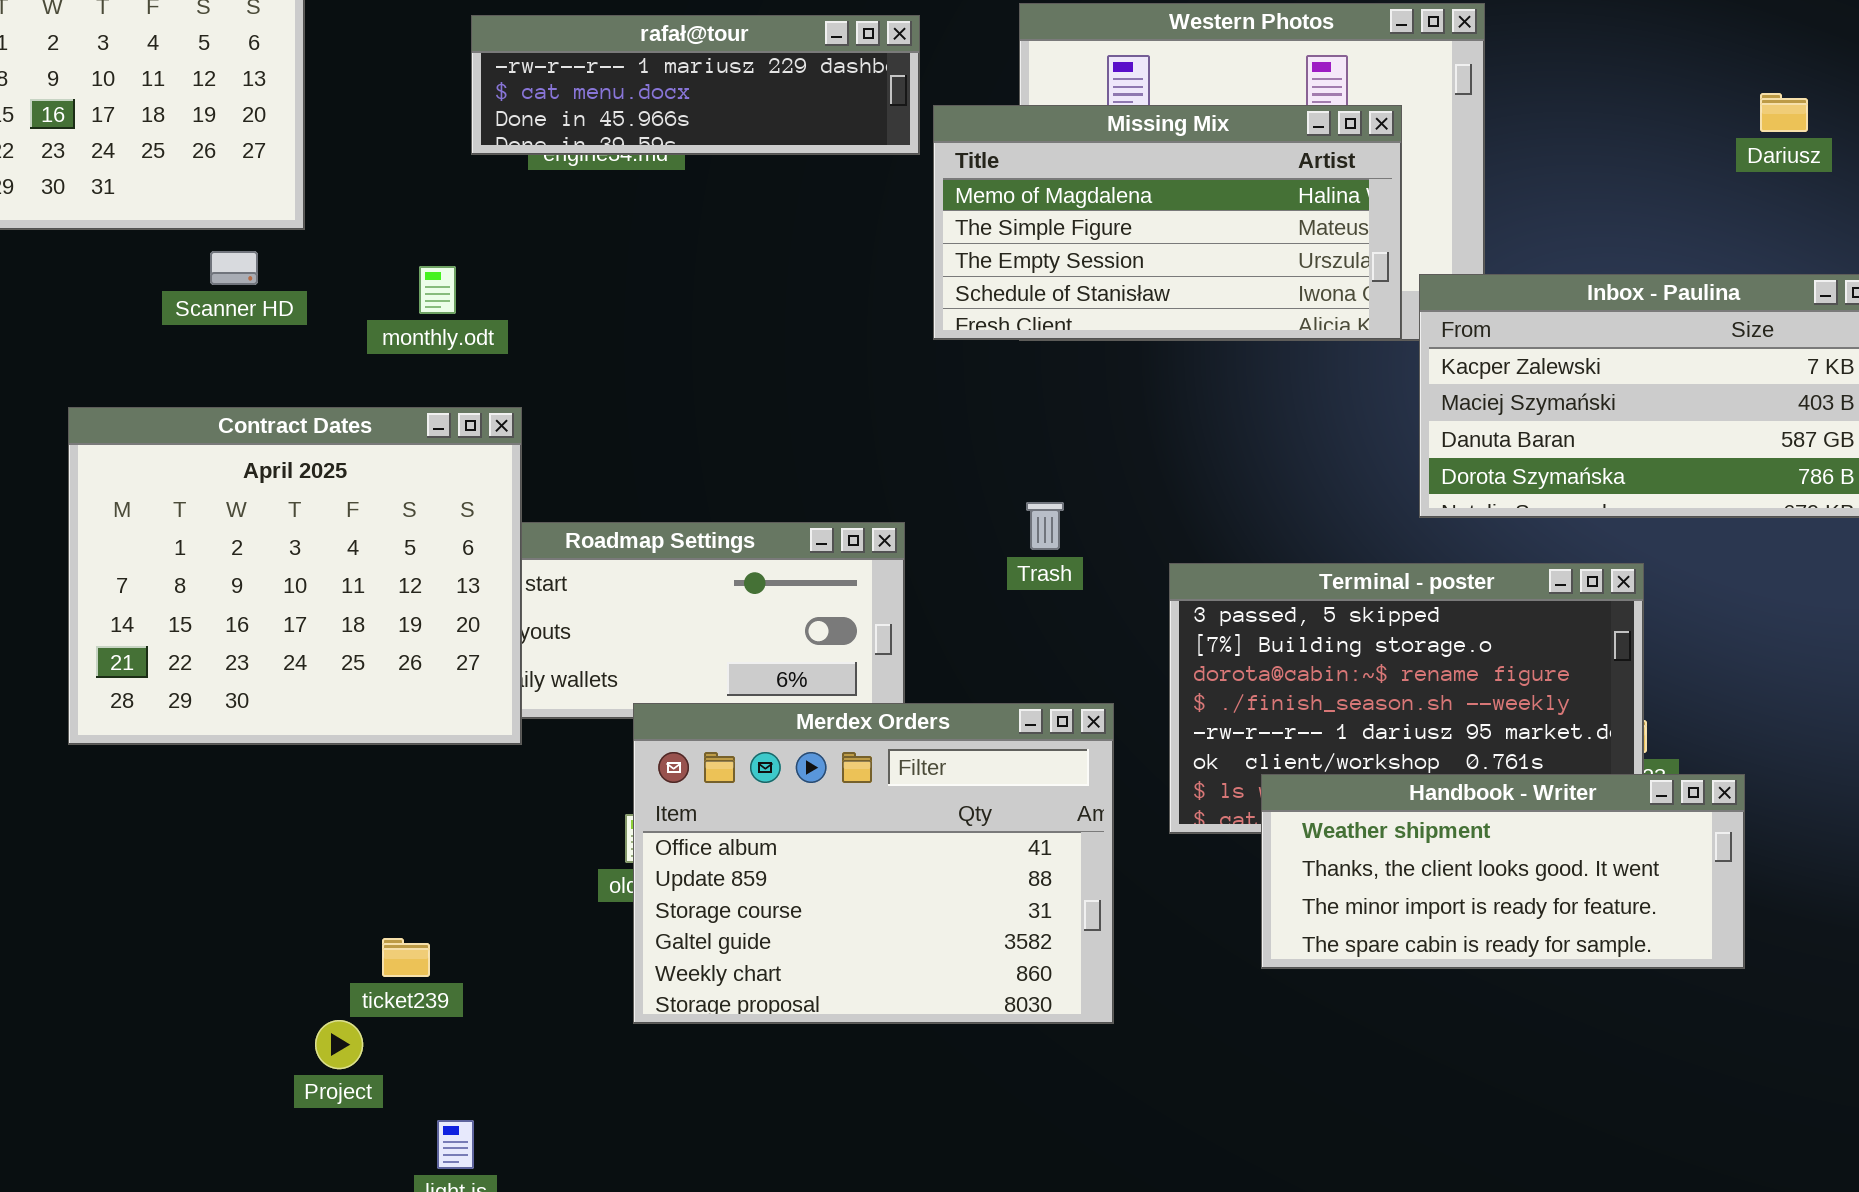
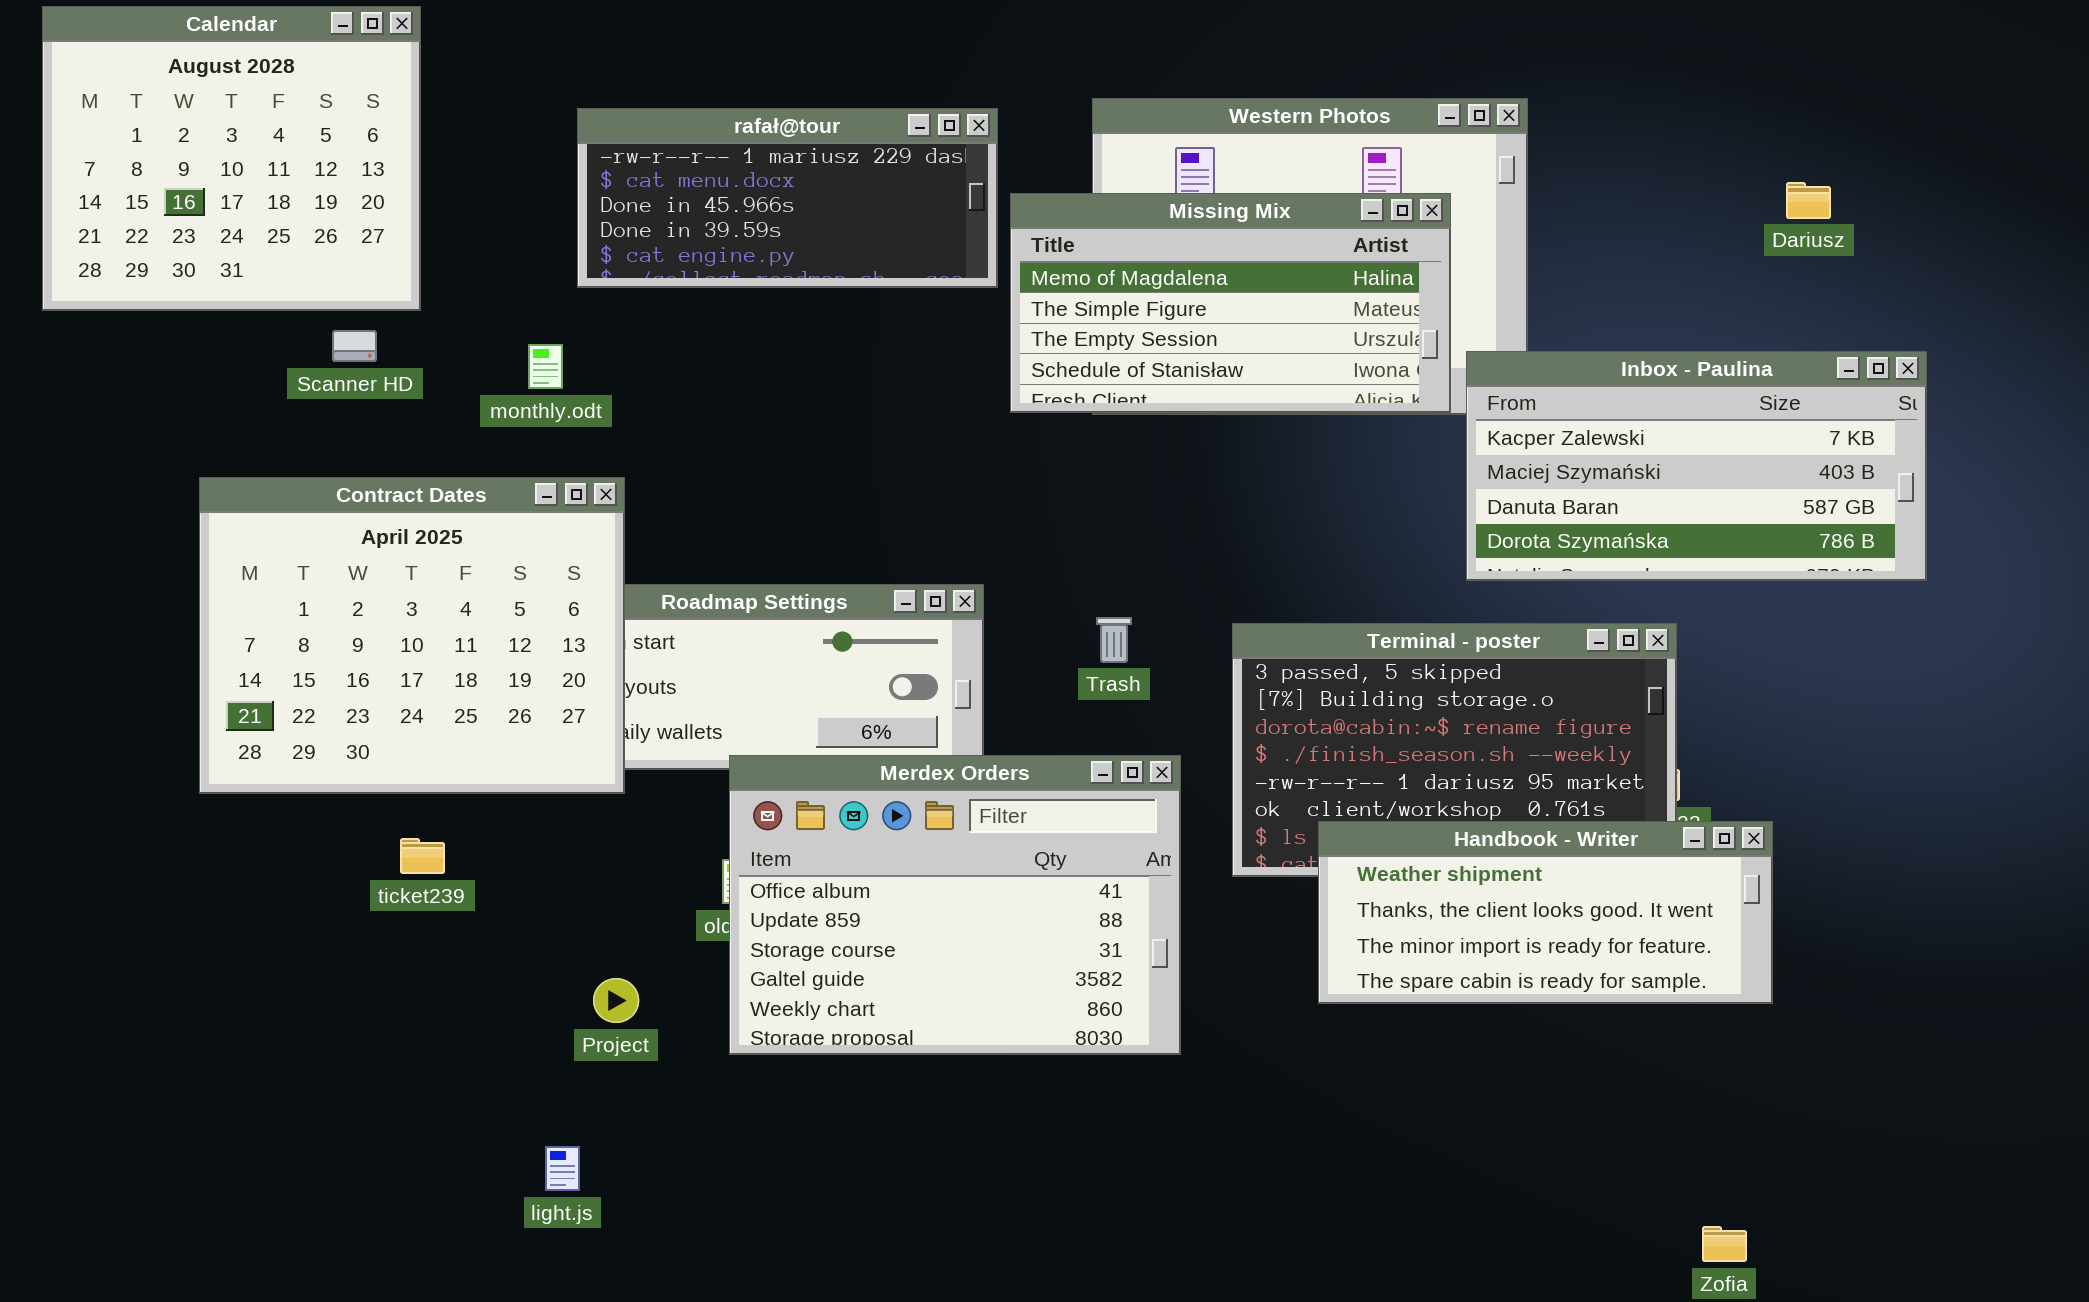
rafał@tour: [471,15,920,155] -> [577,108,998,288], resized
Trash: [1026,502,1064,550] -> [1096,617,1132,663], moved
ticket239: [382,938,430,977] -> [400,838,445,874], moved
Project: [315,1020,363,1069] -> [593,978,639,1023], moved

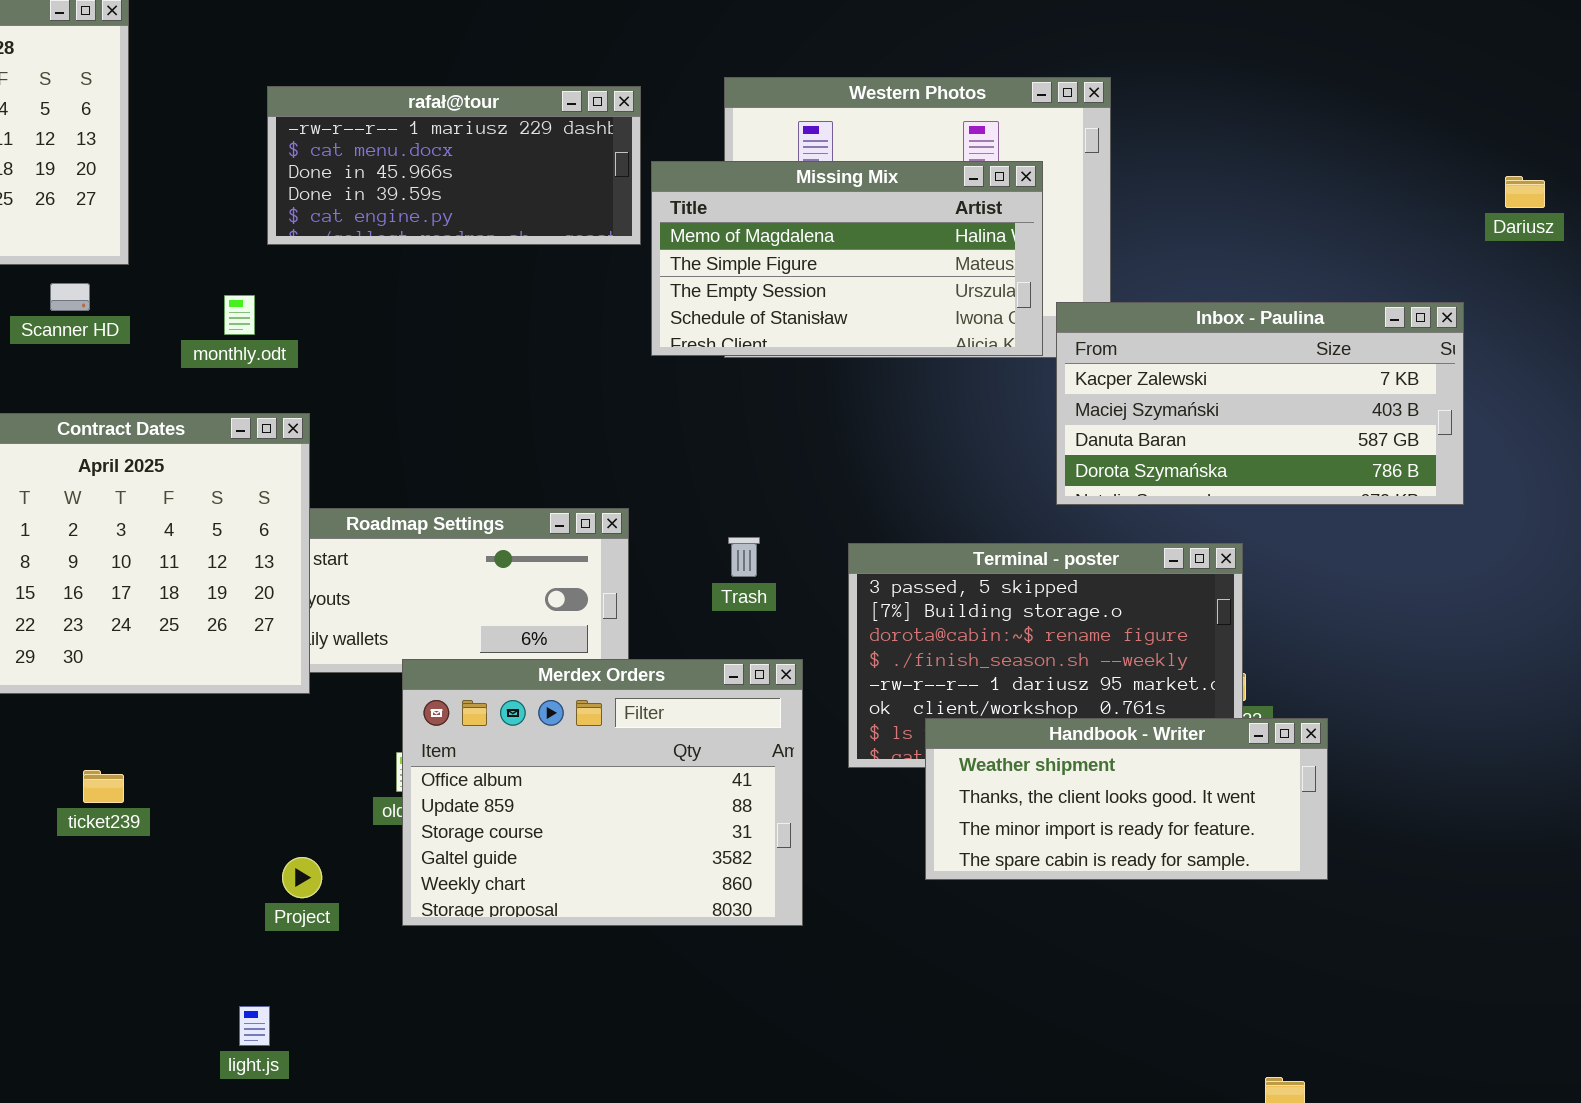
Dariusz: [1786,182,1831,219] -> [1505,176,1545,208], moved
ticket239: [400,838,445,874] -> [83,770,124,803], moved

